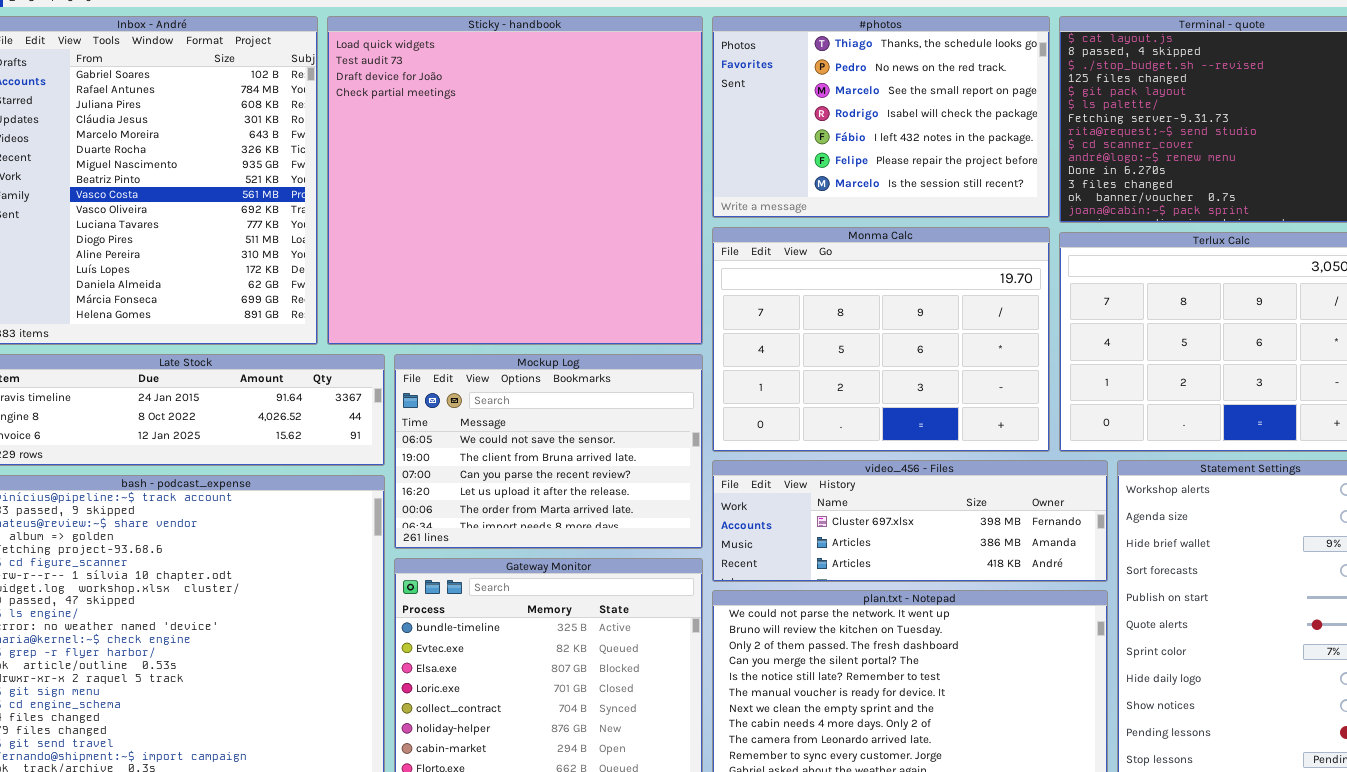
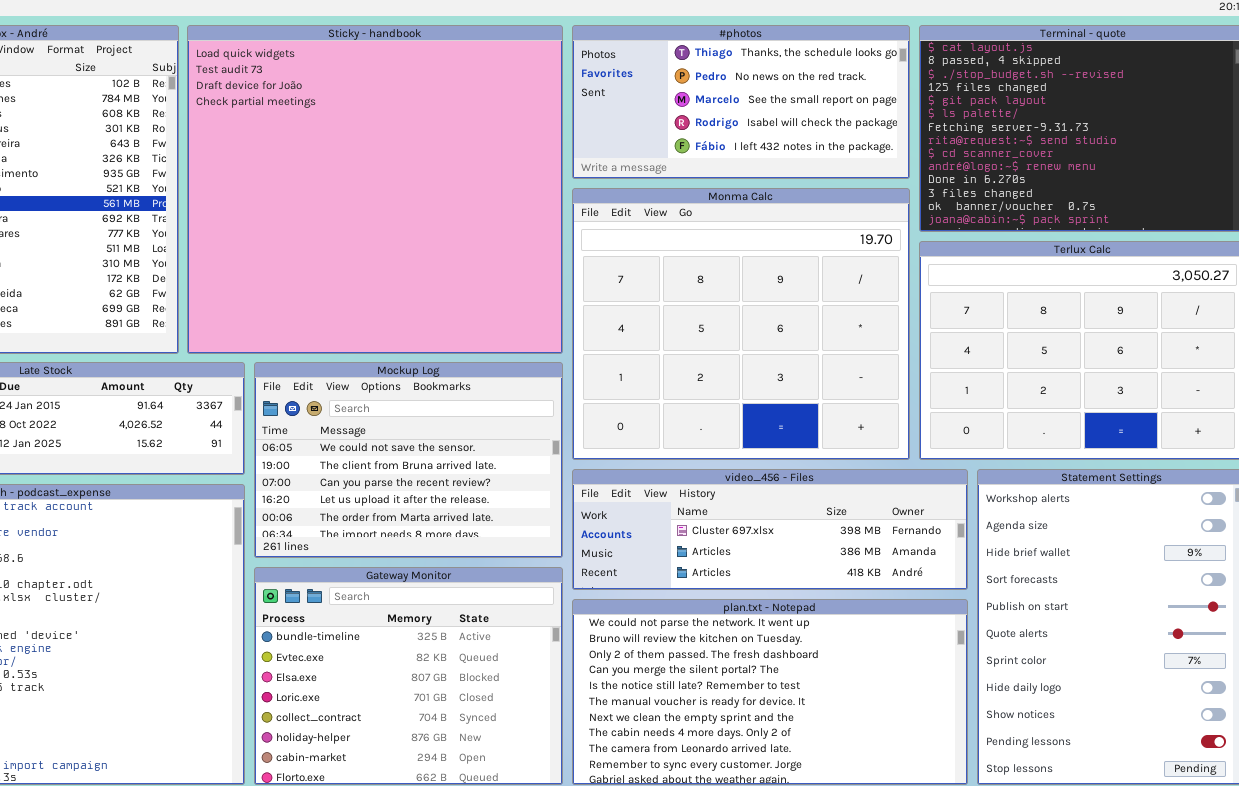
#photos: [712,16,1050,218] -> [572,25,910,179], resized
Monma Calc: [712,227,1050,452] -> [572,188,910,460], resized

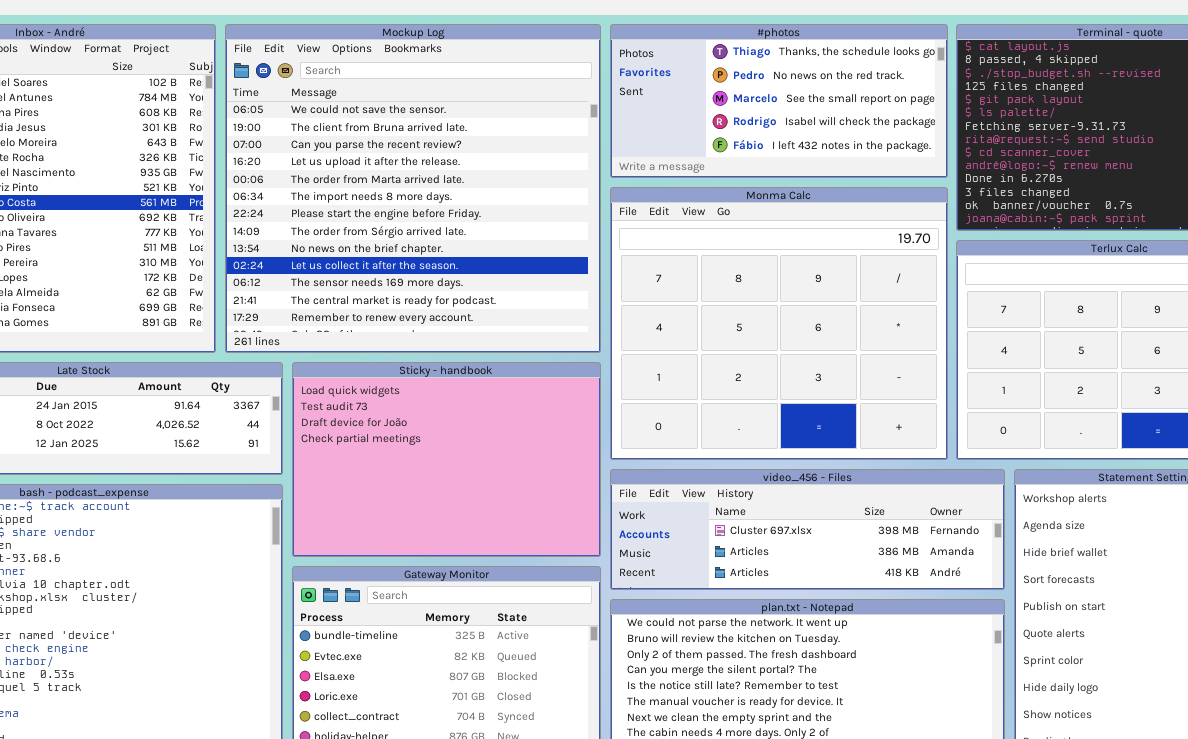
Sticky - handbook: [187,25,563,354] -> [292,362,601,557], moved, resized
Mockup Log: [254,362,563,558] -> [225,24,601,353], moved, resized

